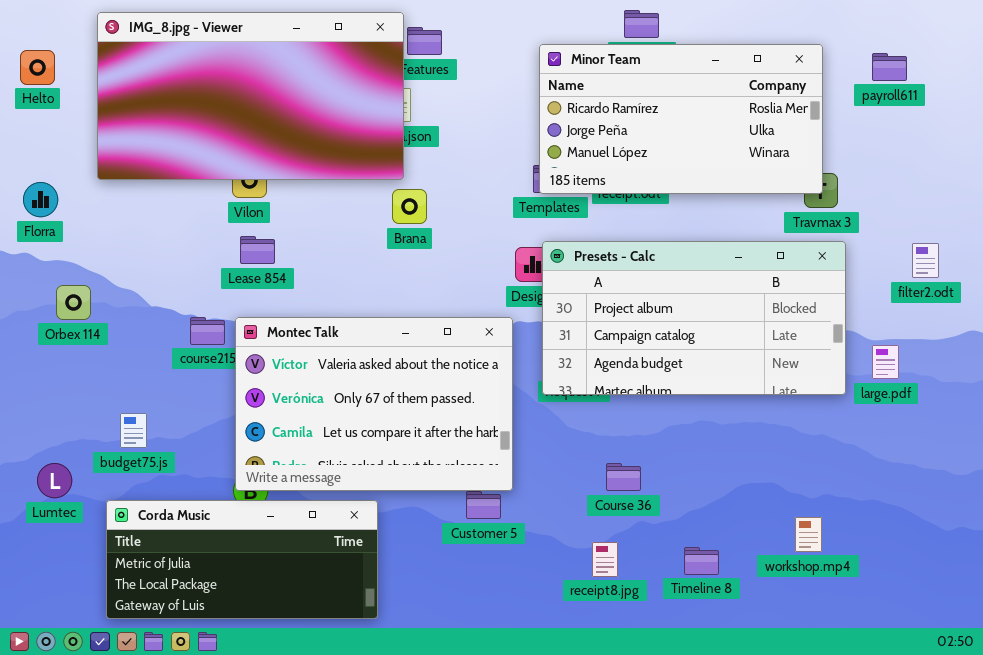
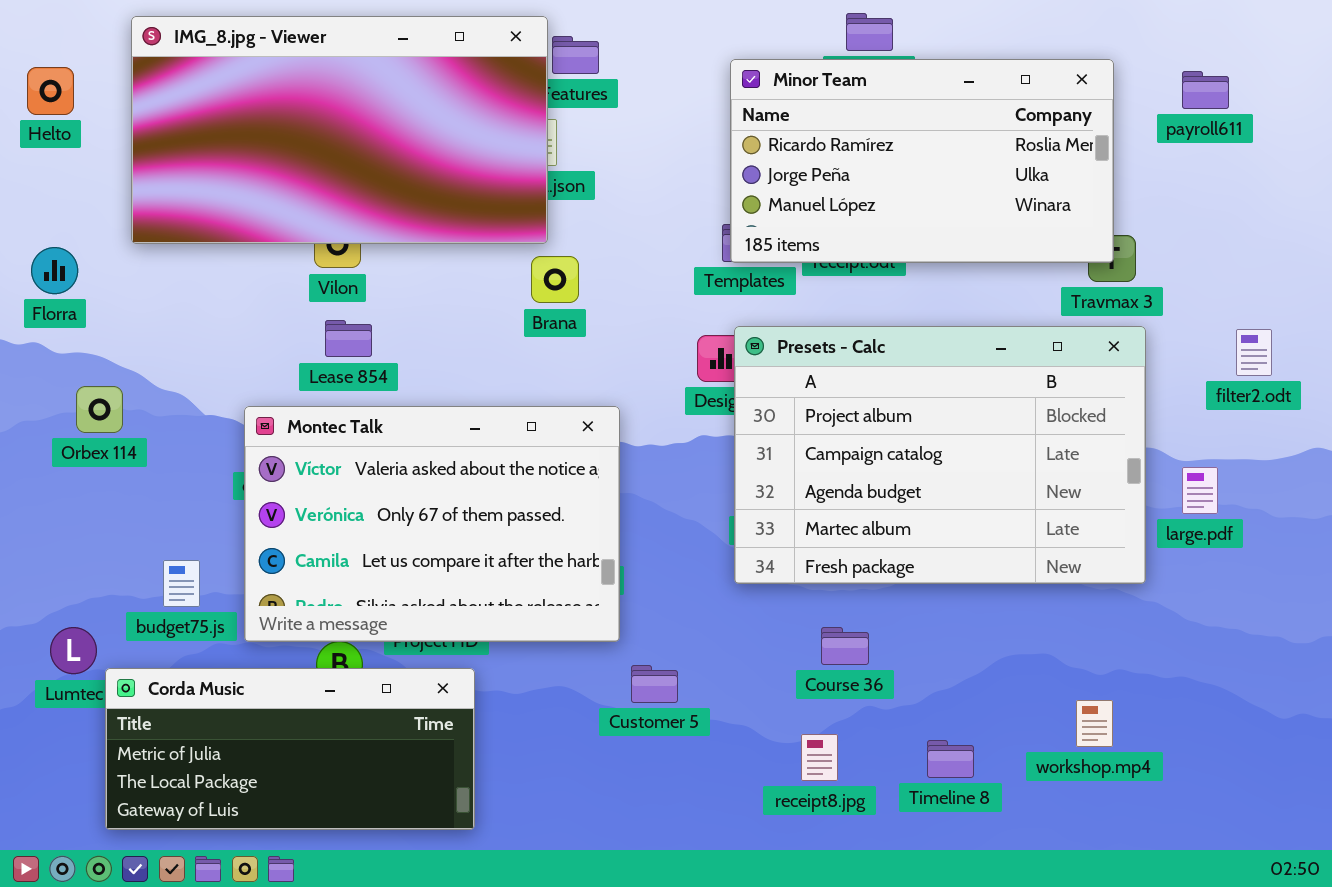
Presets - Calc: [542,241,846,395] -> [734,326,1146,584], resized
Montec Talk: [235,317,513,491] -> [244,406,620,642], moved
Corda Music: [106,500,378,619] -> [105,668,475,830], moved

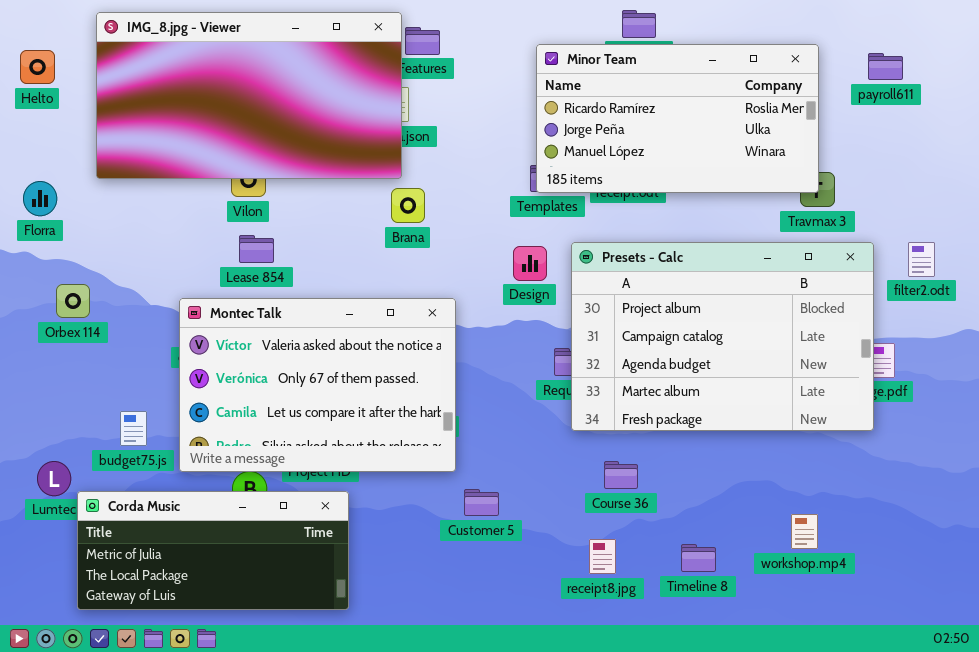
Presets - Calc: [734,326,1146,584] -> [571,242,874,431], moved

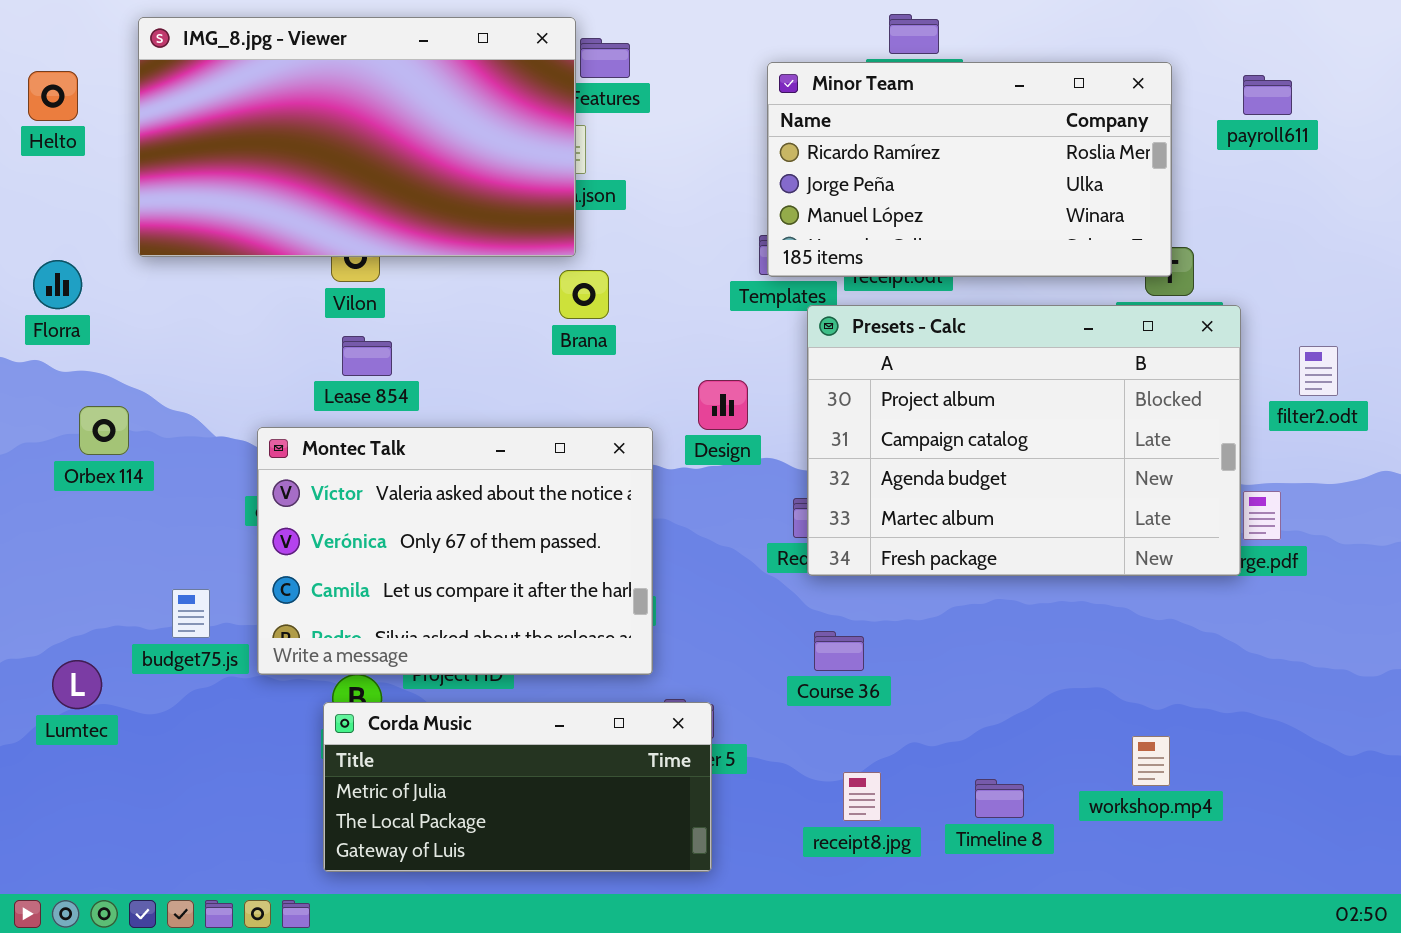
Presets - Calc: [571,242,874,431] -> [807,305,1241,576], moved
Design: [513,246,547,281] -> [698,380,748,430], moved
Course 36: [604,461,638,489] -> [814,631,864,671], moved
Corda Music: [77,491,349,610] -> [323,702,712,872], moved

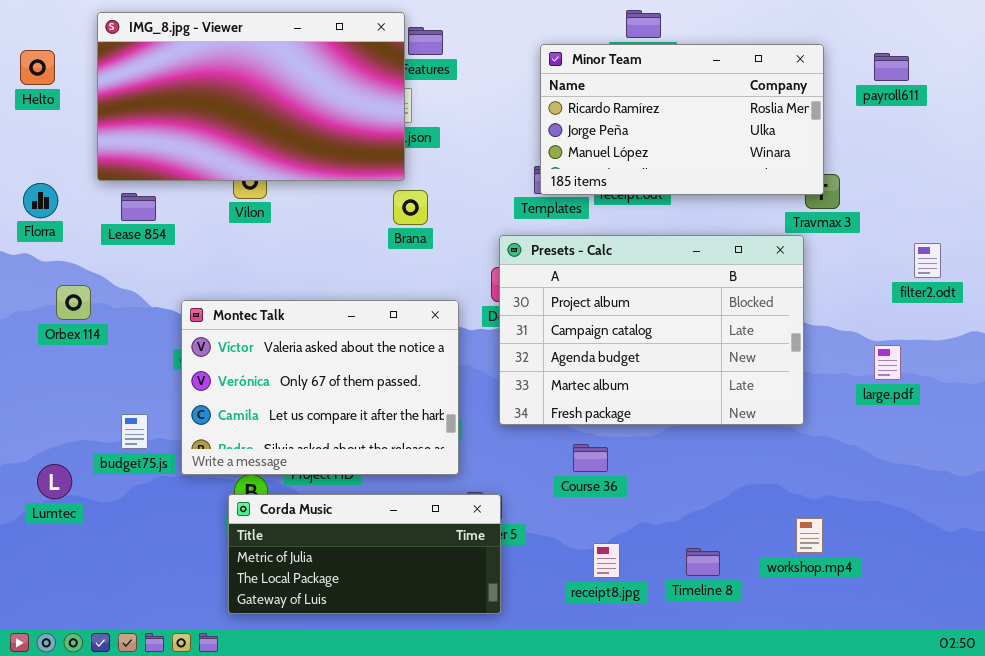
Presets - Calc: [807,305,1241,576] -> [499,235,804,425], moved
Lease 854: [342,336,392,376] -> [121,193,156,221], moved

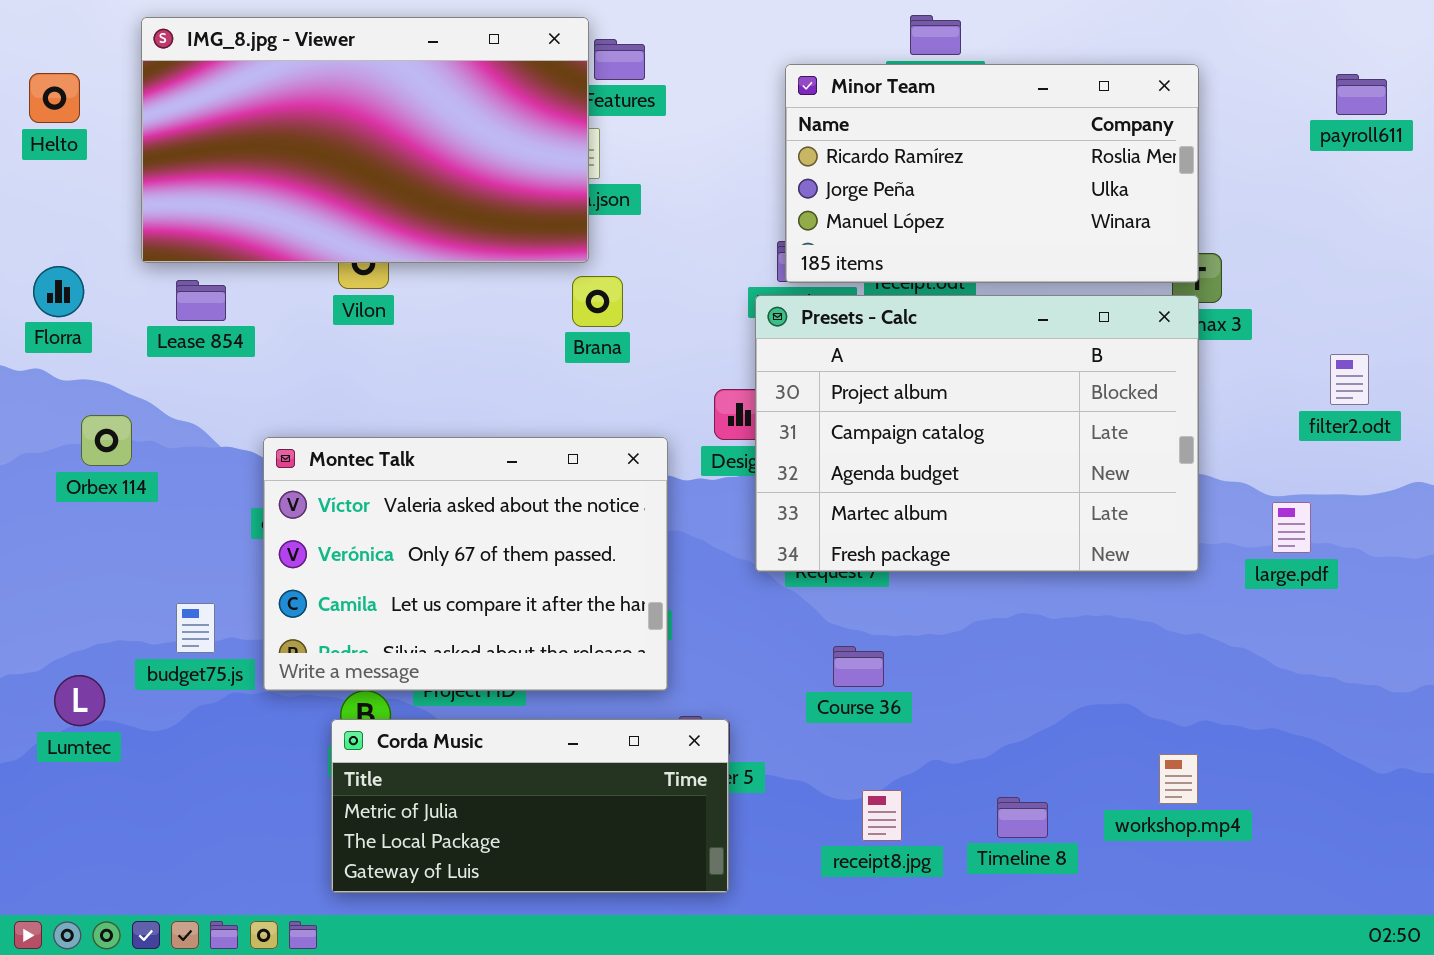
payroll611: [874,53,909,81] -> [1336,74,1387,115], moved
Presets - Calc: [499,235,804,425] -> [755,295,1199,572], moved

